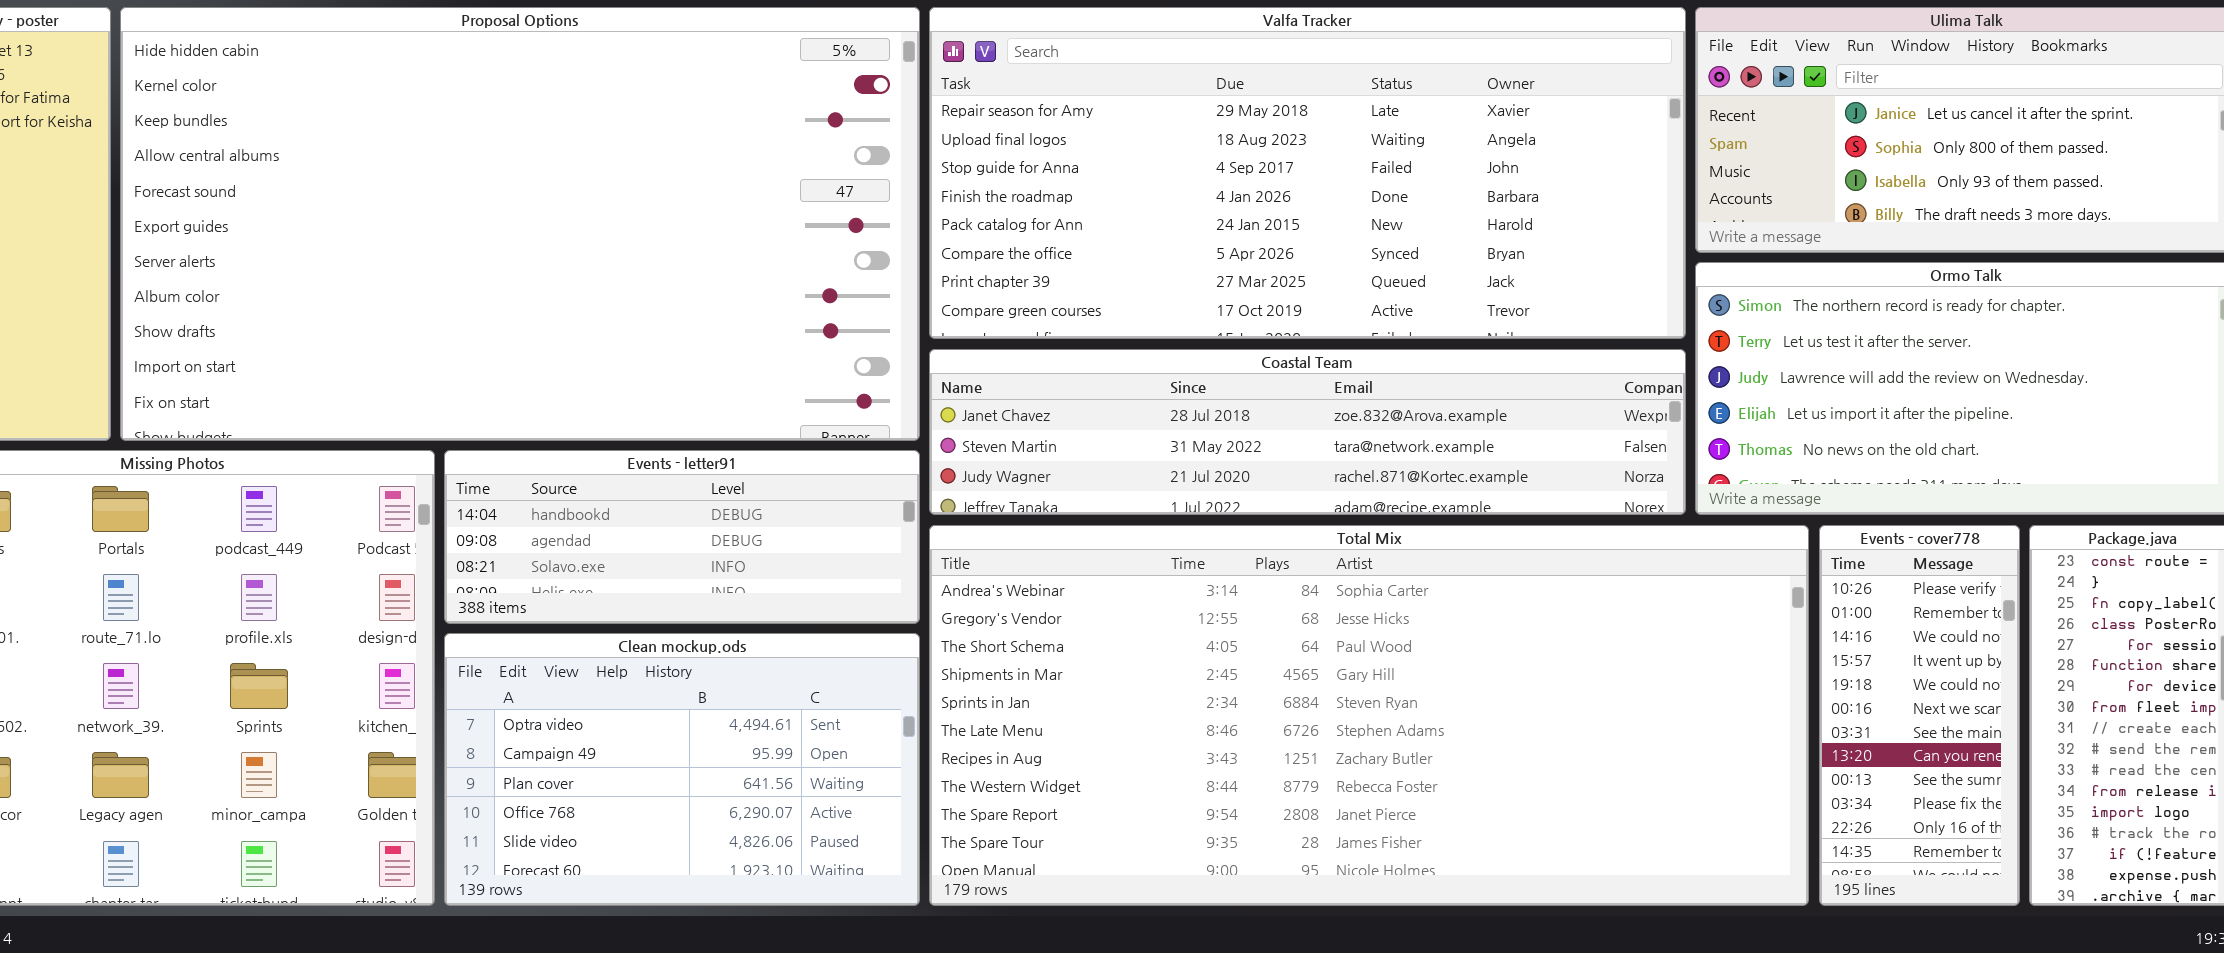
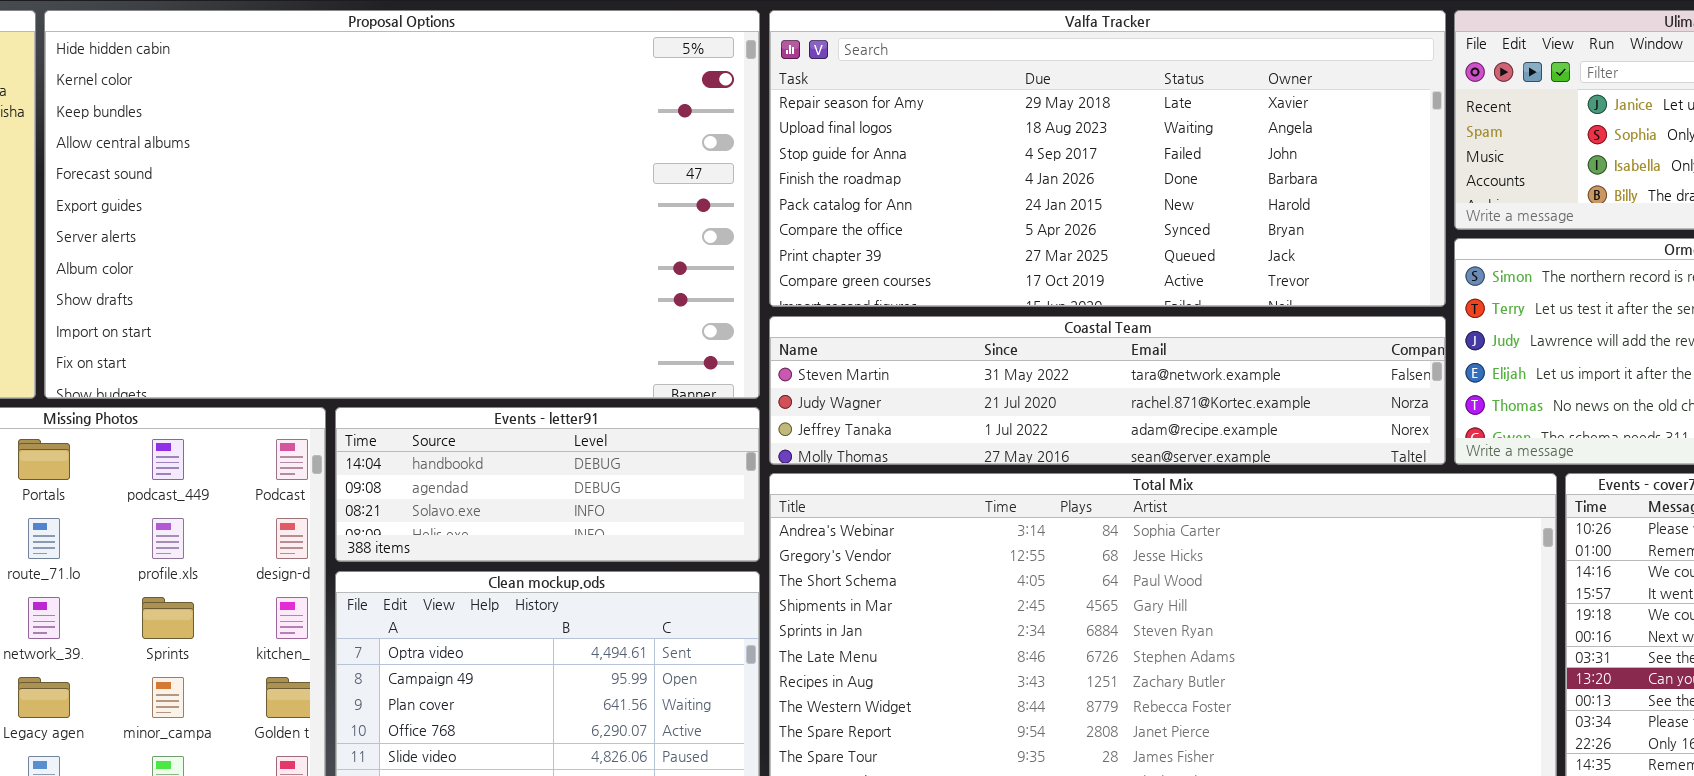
Coastal Team: [929,349,1686,515] -> [769,316,1446,465], scrolled down 1 row

